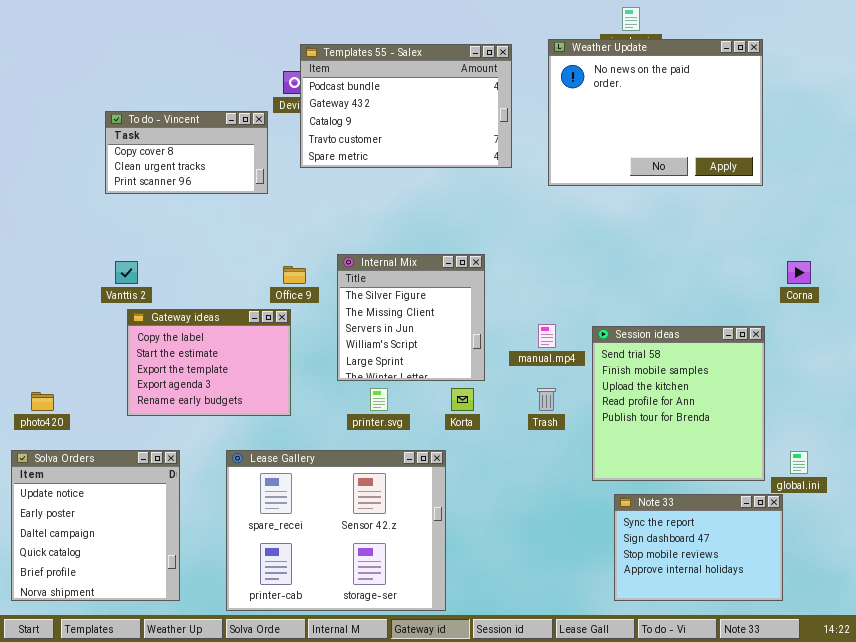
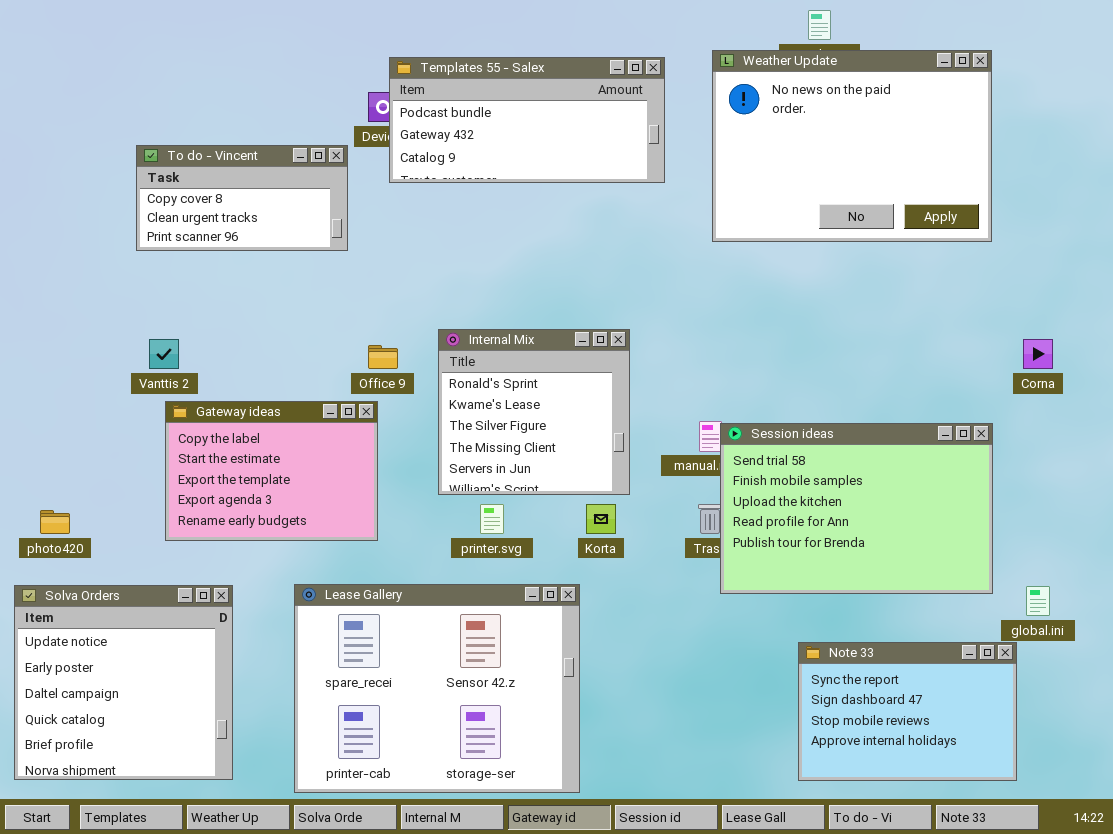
Templates 55 - Salex: [300,44,512,168] -> [389,57,665,183], resized
Internal Mix: [337,254,485,381] -> [438,329,630,495], scrolled up 2 rows
Session ideas: [592,326,765,481] -> [720,423,993,594], resized

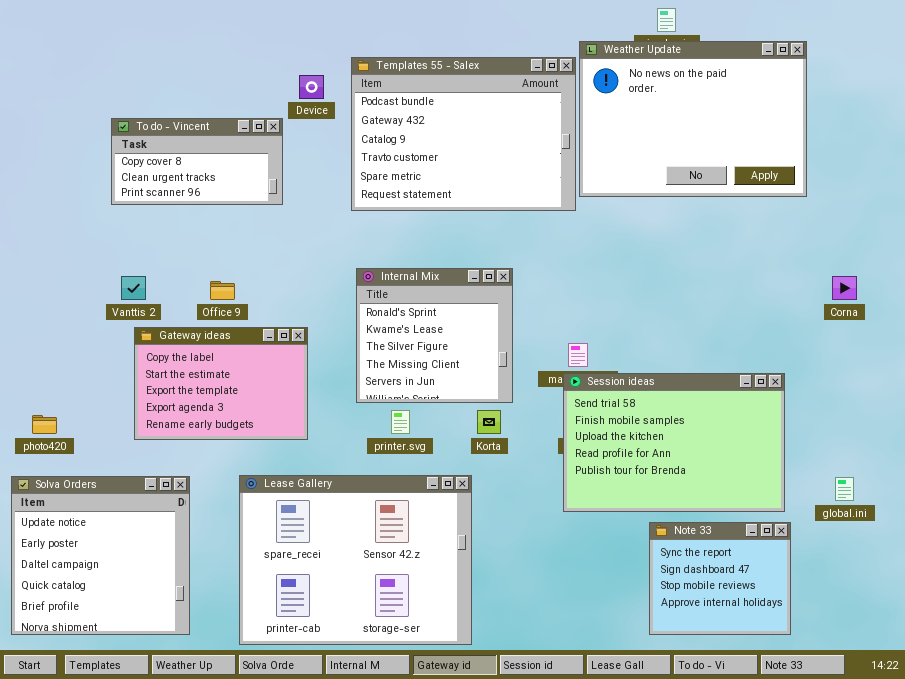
Templates 55 - Salex: [389,57,665,183] -> [351,57,576,211], moved, resized
Office 9: [368,345,398,369] -> [210,281,235,300], moved
Session ideas: [720,423,993,594] -> [563,373,785,512], moved
Note 33: [798,642,1017,781] -> [649,522,791,635], resized

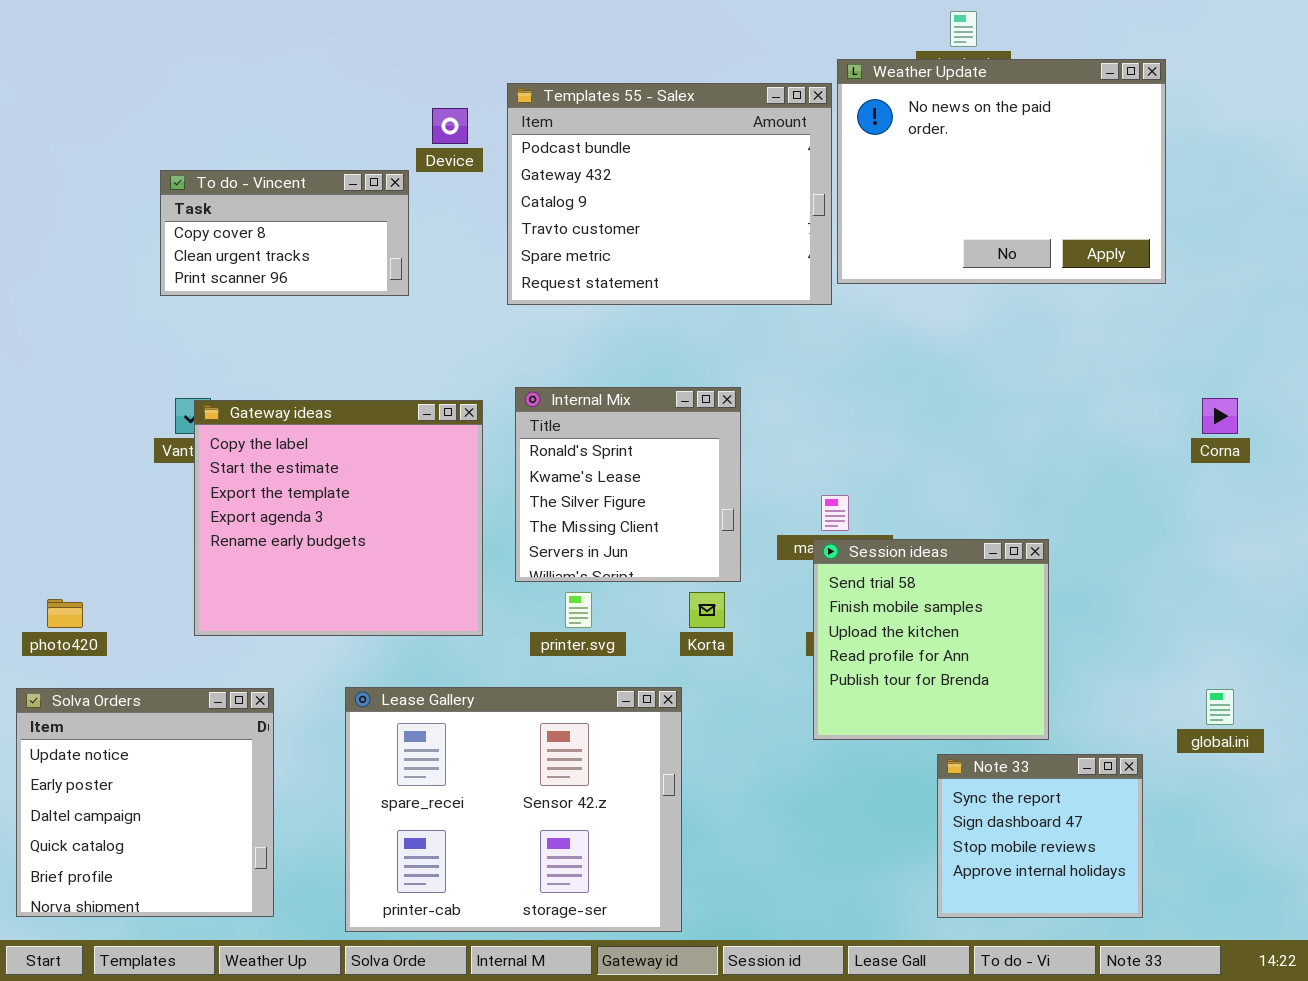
Gateway ideas: [134,327,308,440] -> [194,400,483,636], resized
Session ideas: [563,373,785,512] -> [813,539,1049,740], resized

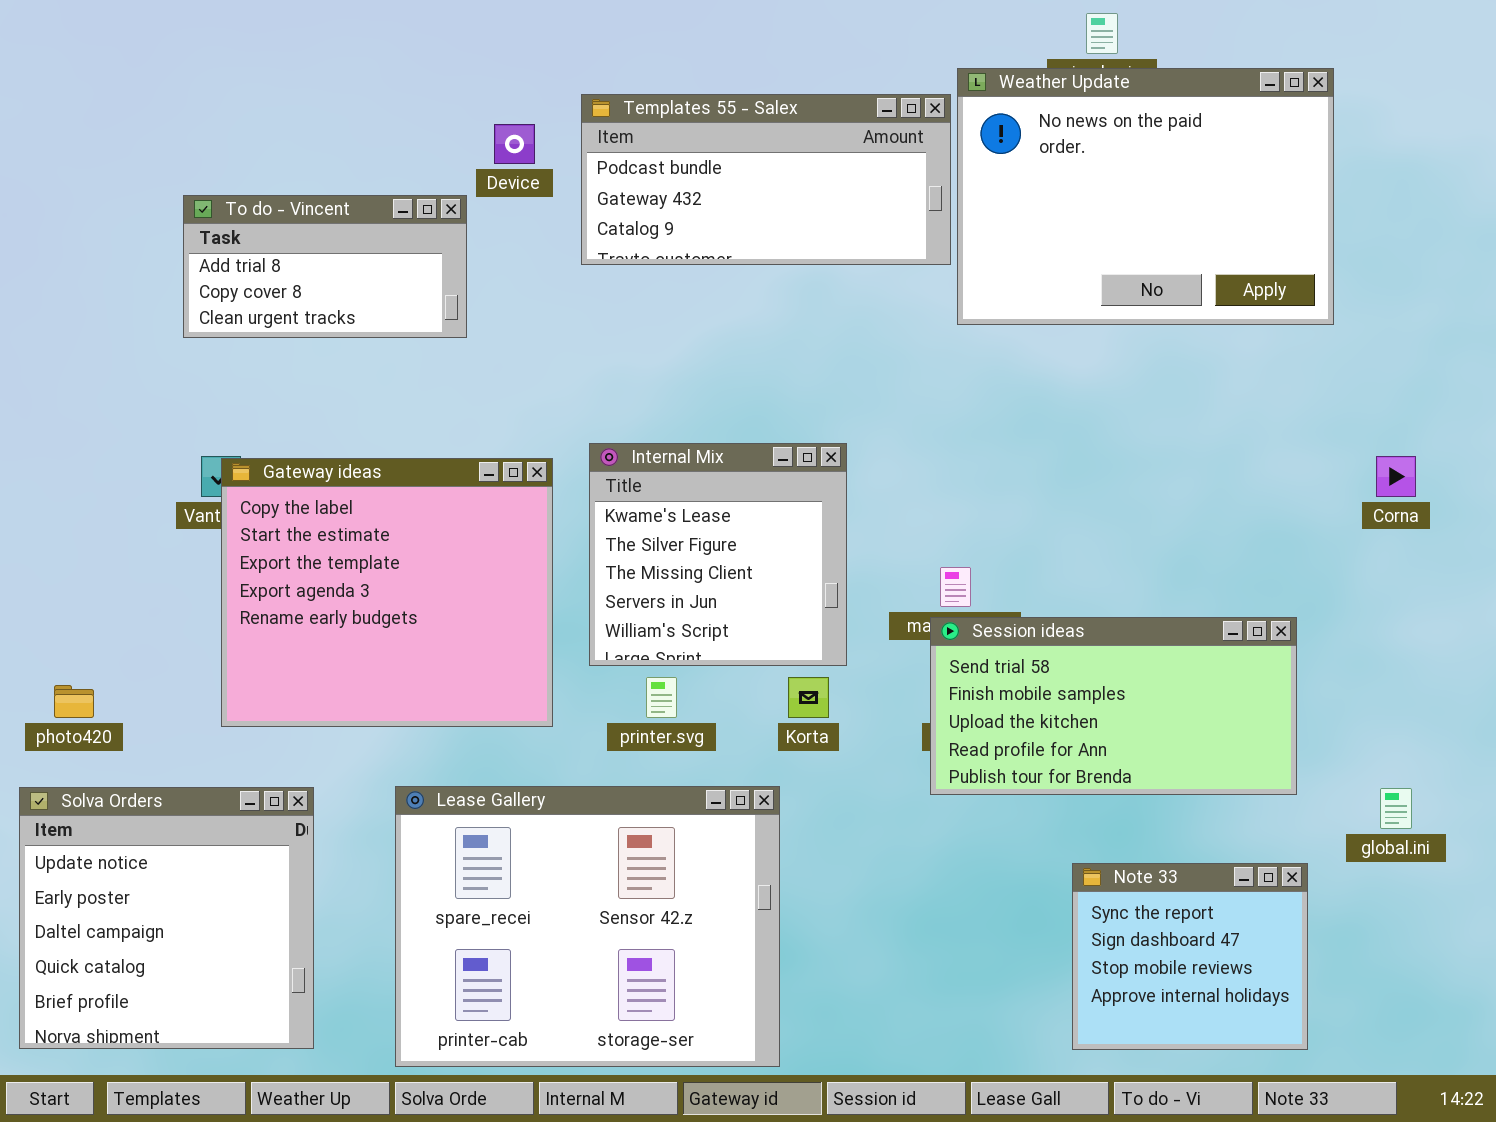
Templates 55 - Salex: [507,83,832,305] -> [581,94,951,265], resized
To do - Vincent: [160,170,409,296] -> [183,195,467,338], scrolled up 1 row
Internal Mix: [515,387,741,582] -> [589,443,847,666], scrolled down 1 row
Session ideas: [813,539,1049,740] -> [930,617,1297,795], resized

